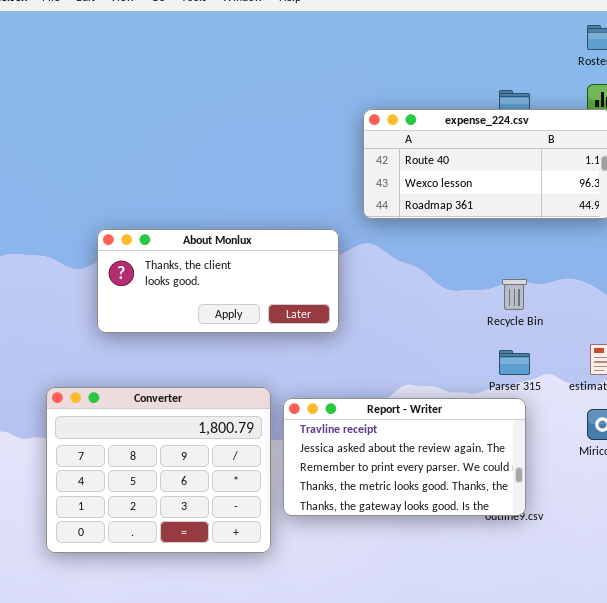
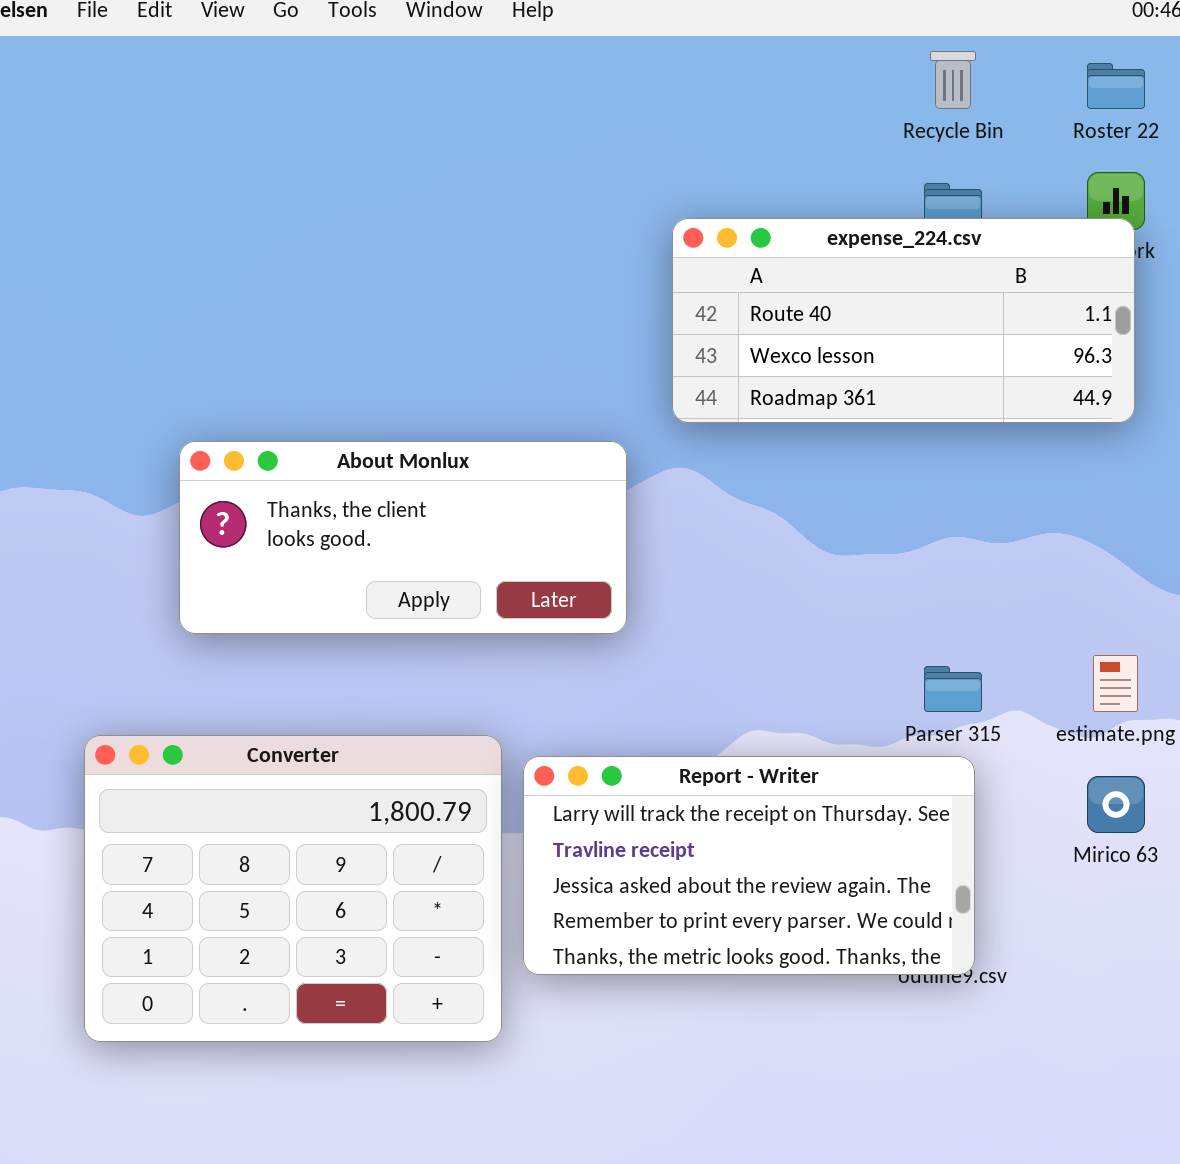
Recycle Bin: [502,279,527,310] -> [930,51,976,109], moved
Report - Writer: [283,398,526,516] -> [523,756,975,975], scrolled up 1 row

